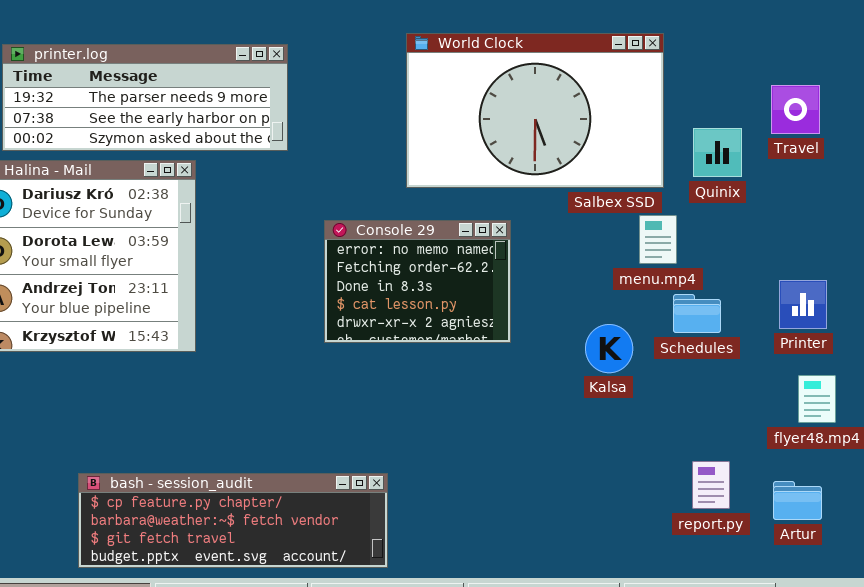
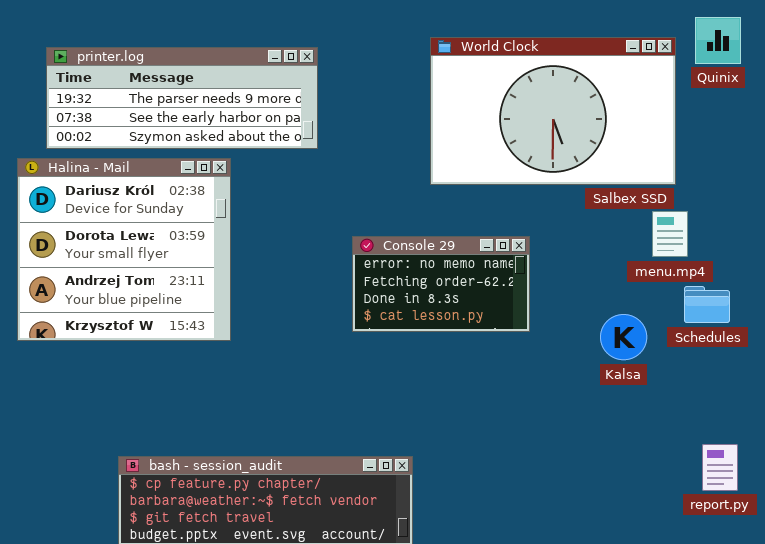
Quinix: [693,128,742,177] -> [695,17,741,64], moved
Console 29: [324,220,511,343] -> [352,236,530,332], resized

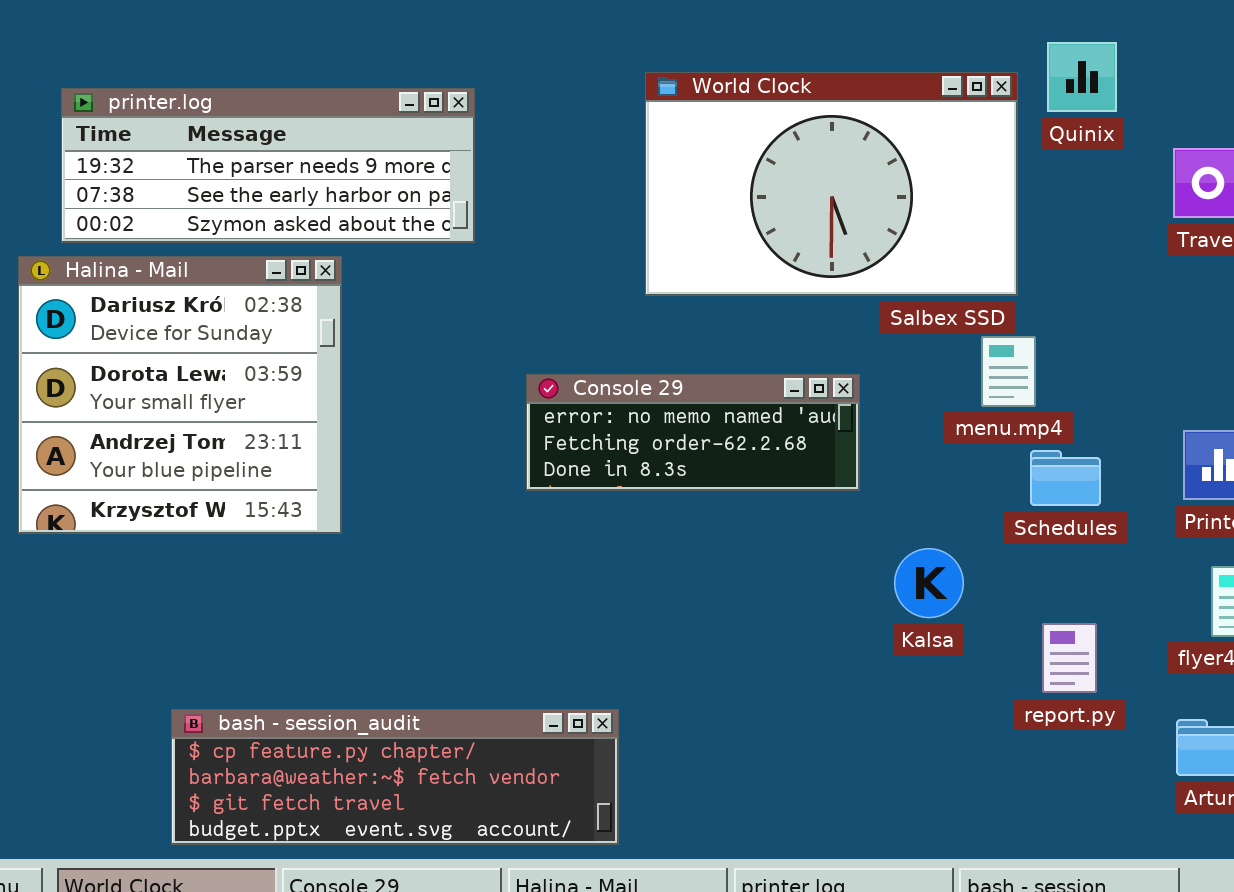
Console 29: [352,236,530,332] -> [526,374,860,491], resized
Kalsa: [600,314,647,360] -> [894,548,964,618], moved
report.py: [702,444,738,491] -> [1042,623,1097,693], moved

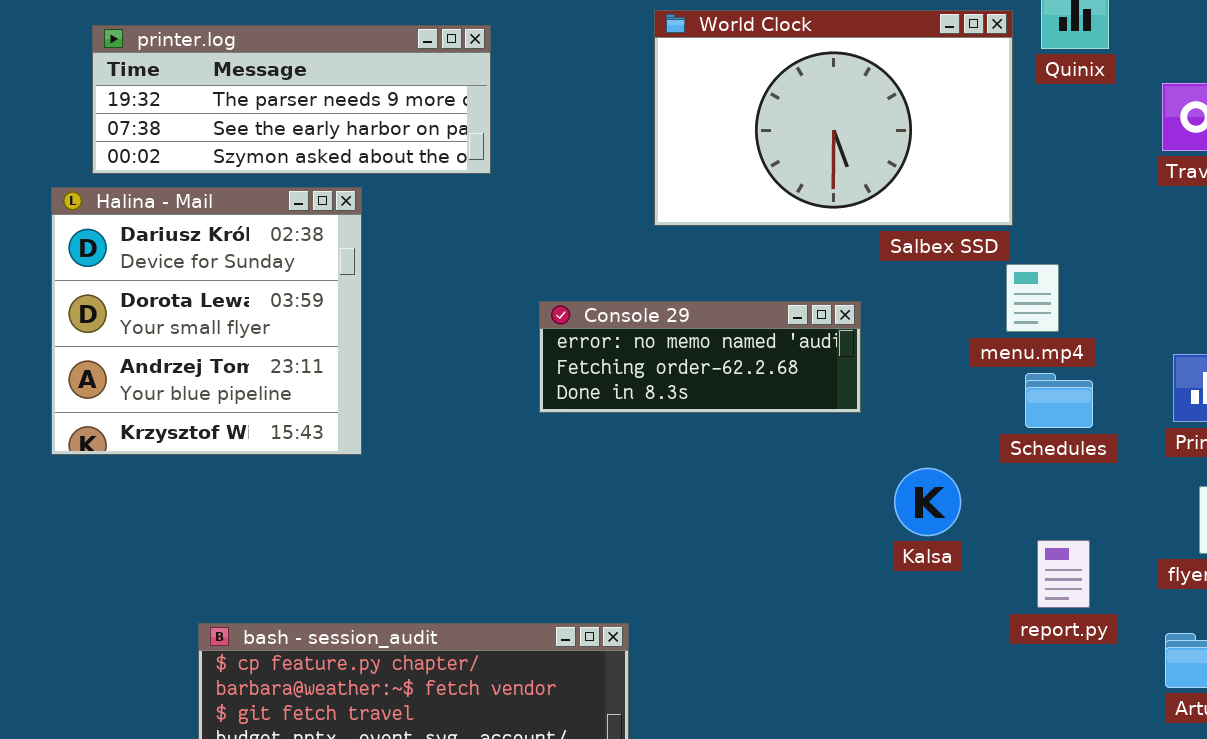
menu.mp4: [981,336,1036,407] -> [1006,264,1059,332], moved

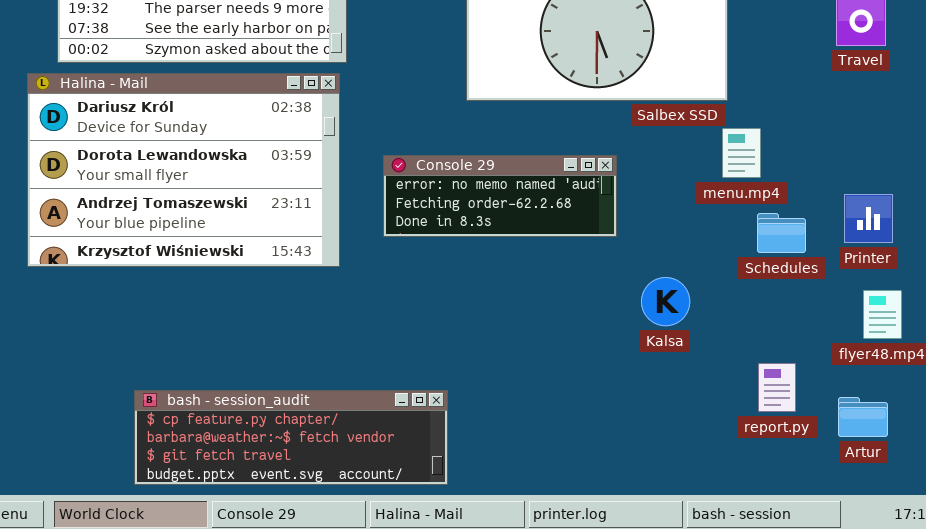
Halina - Mail: [51,187,362,455] -> [27,73,340,267], resized
Schedules: [1025,373,1093,428] -> [757,213,806,253], moved
report.py: [1037,540,1090,608] -> [758,363,796,412], moved

